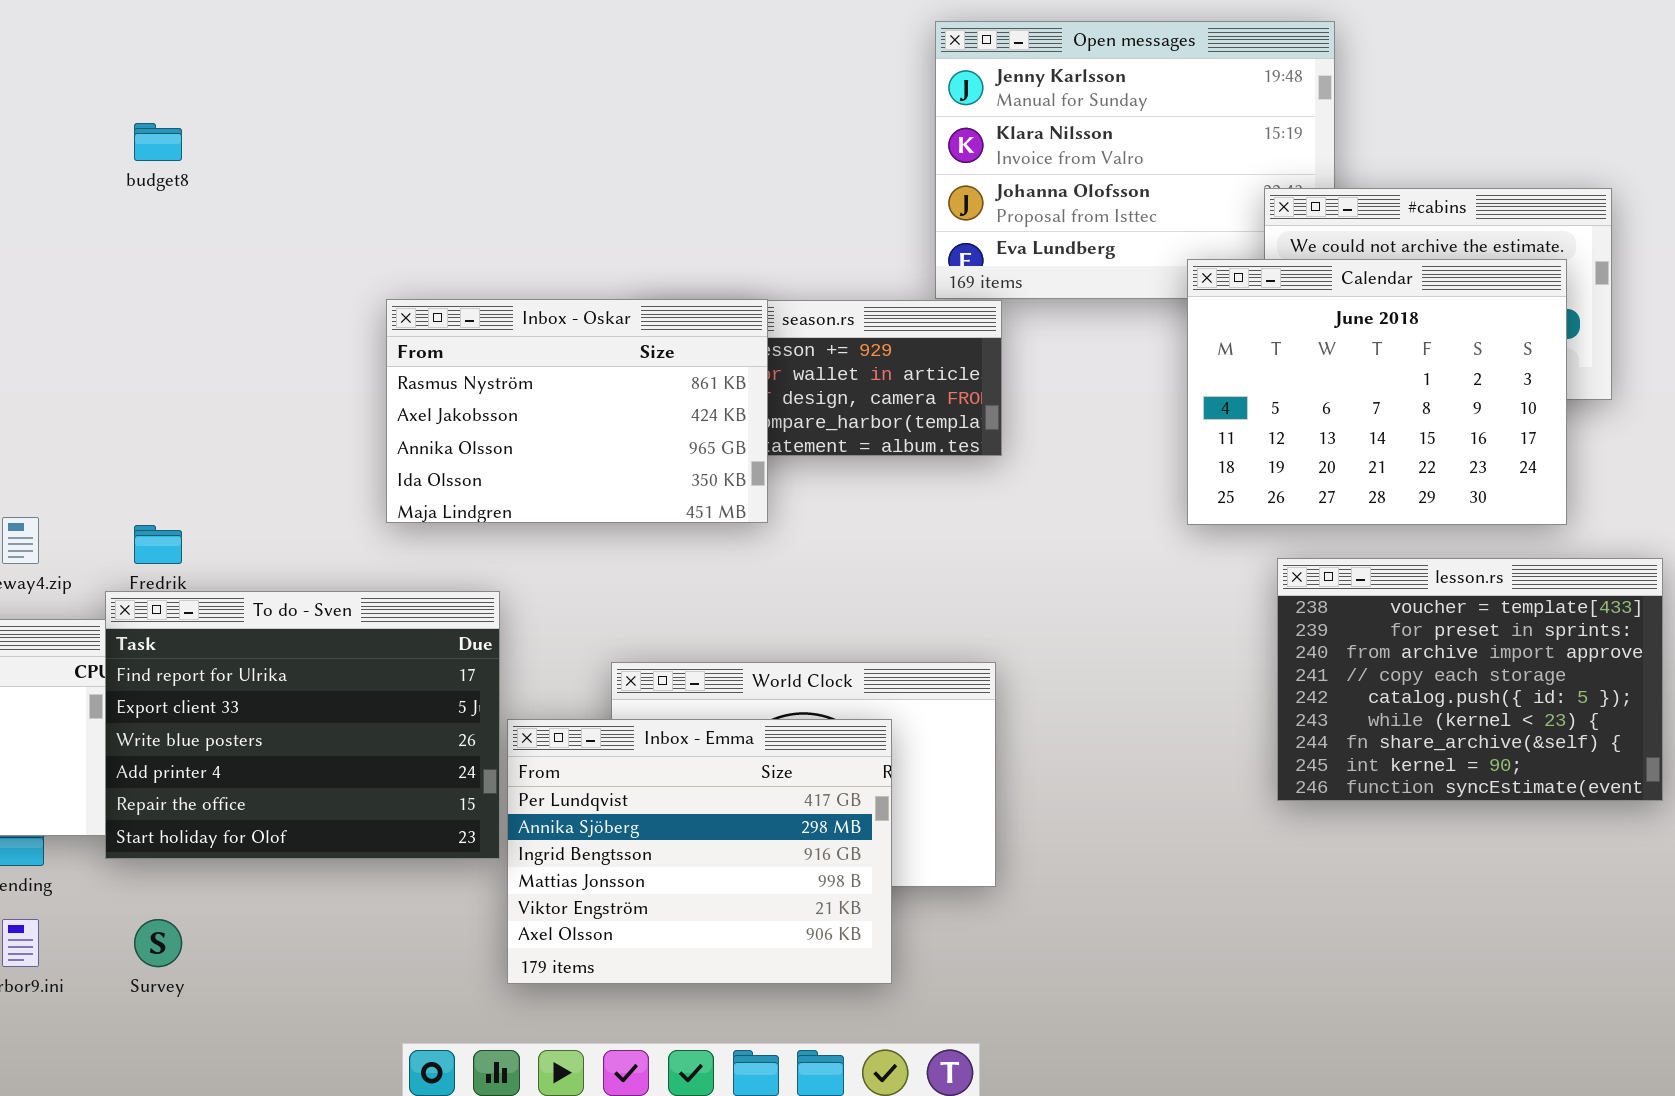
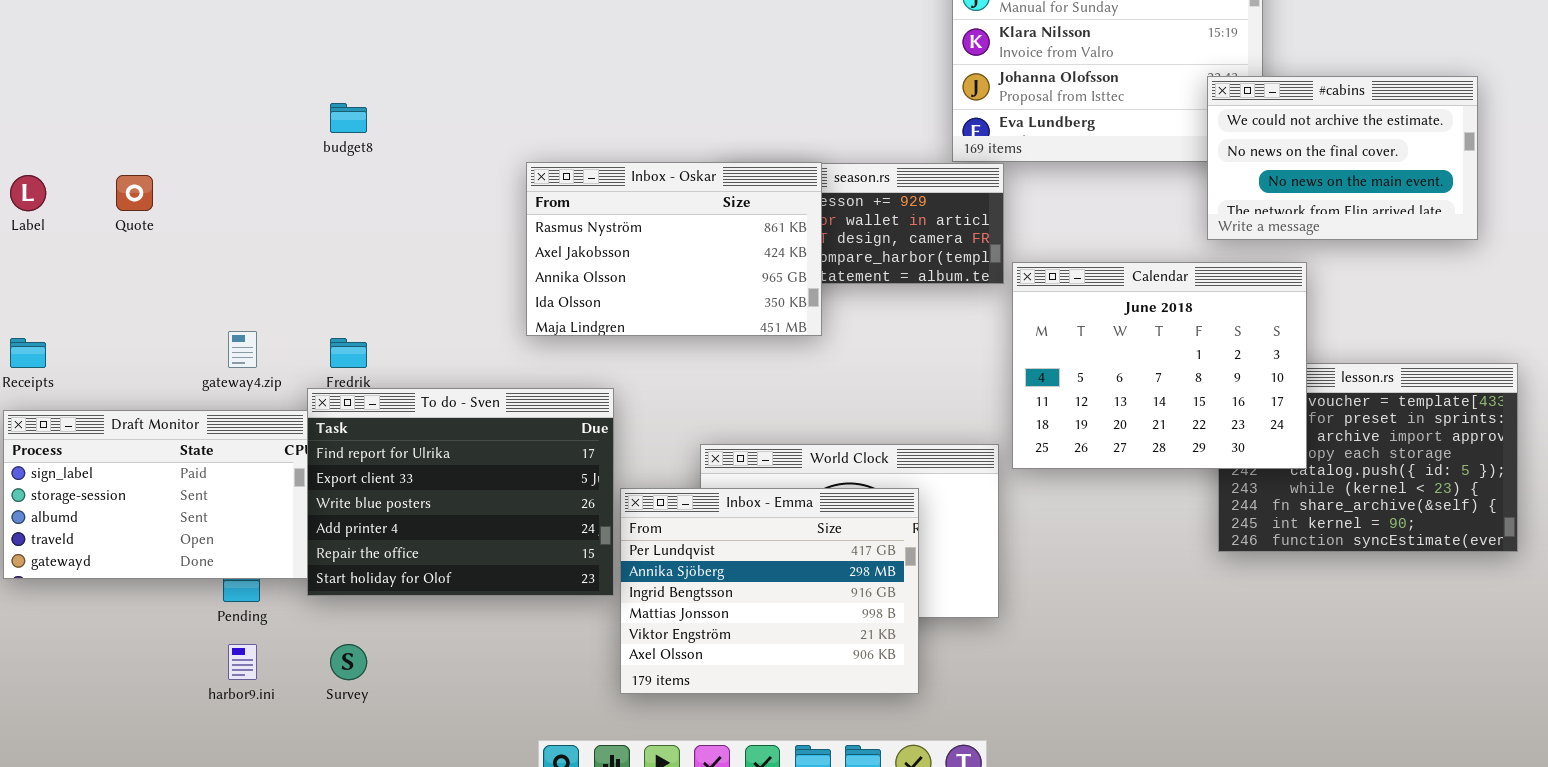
budget8: [134,123,182,161] -> [330,103,367,133], moved
Calendar: [1187,259,1567,525] -> [1012,262,1307,469], moved

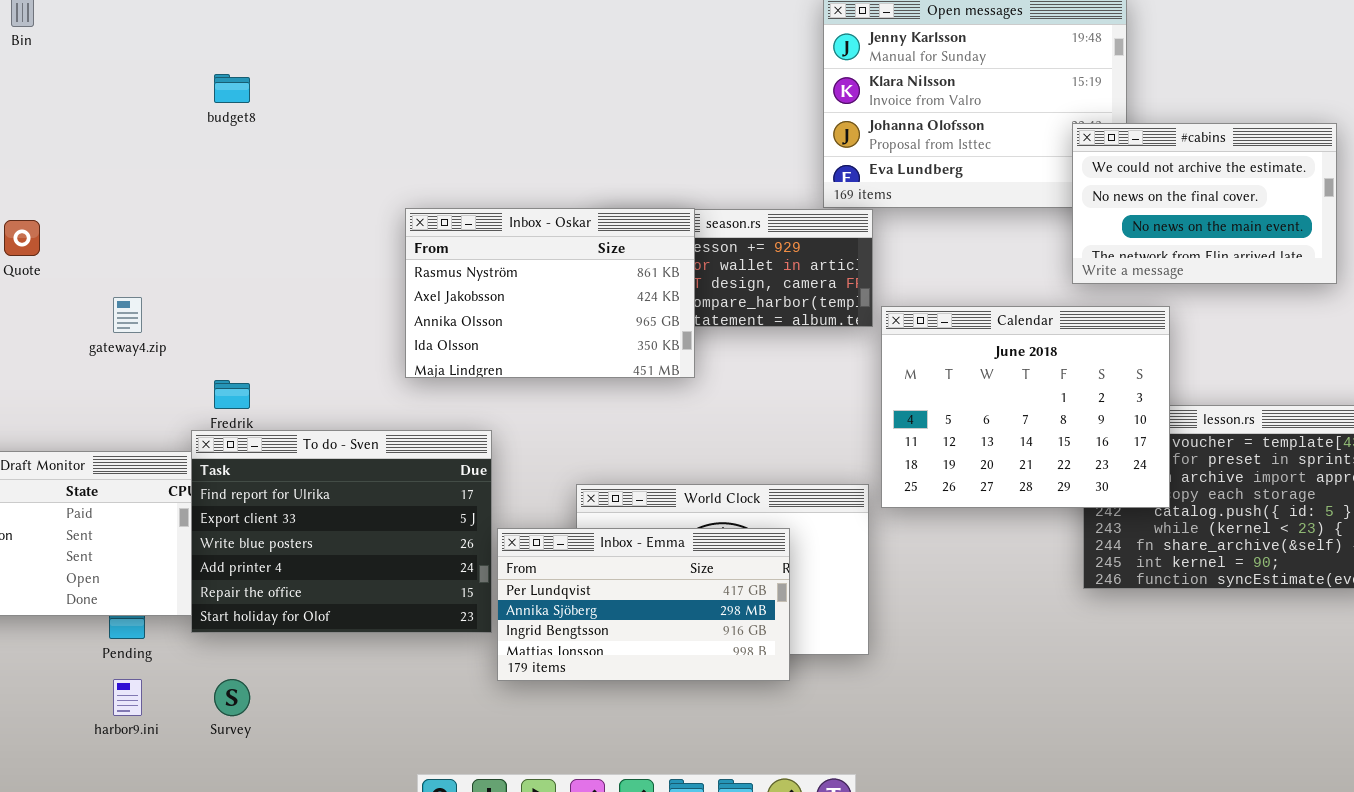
budget8: [330,103,367,133] -> [214,74,250,103], moved
gateway4.zip: [228,331,257,368] -> [113,297,142,333], moved
Inbox - Emma: [620,488,919,694] -> [497,528,790,681], resized

